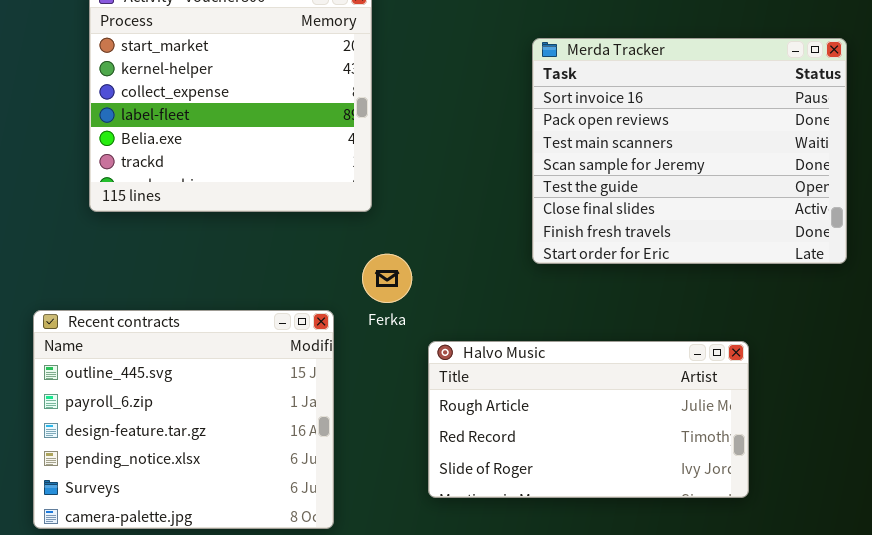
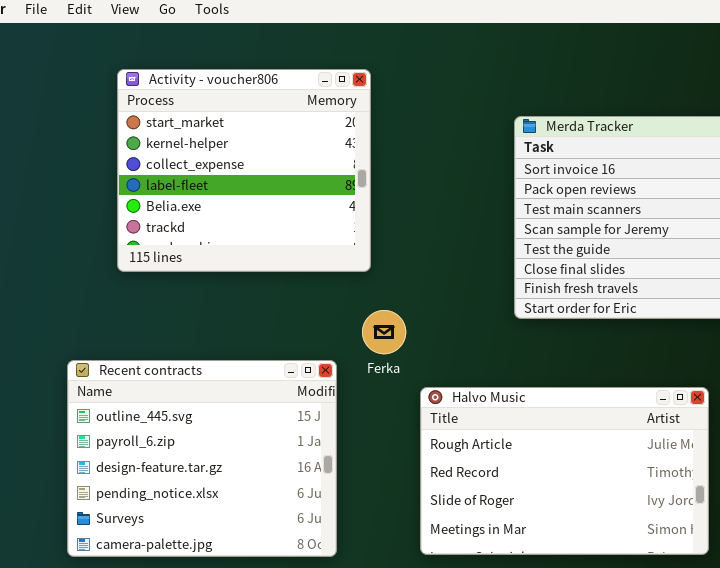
Halvo Music: [428,341,749,498] -> [420,387,709,555], resized

